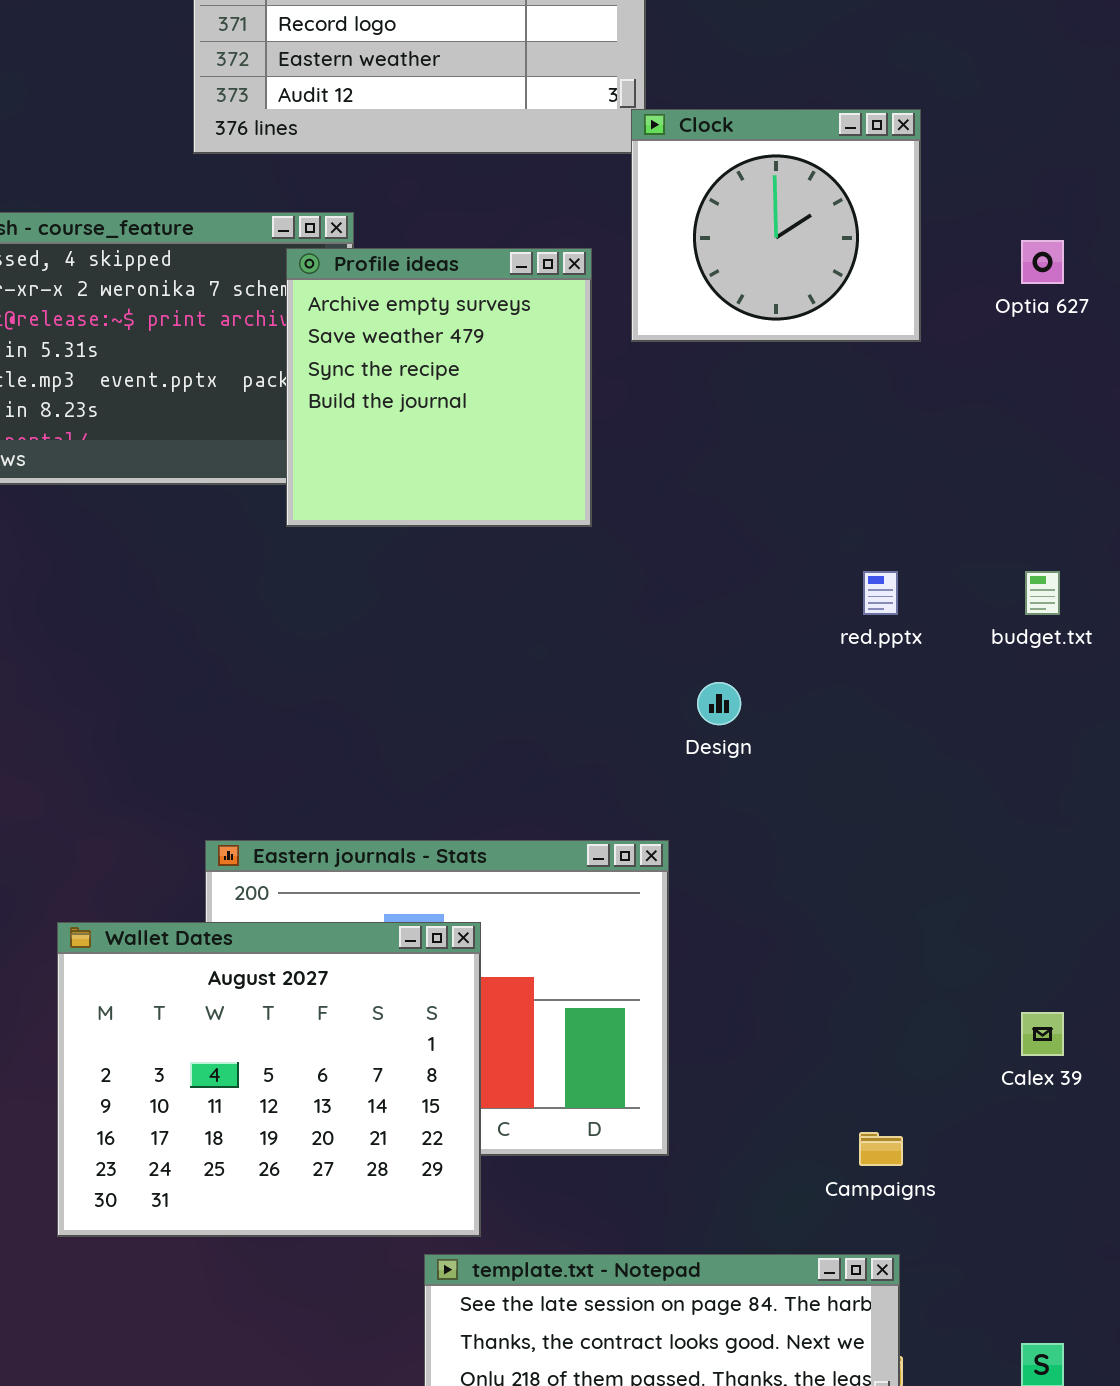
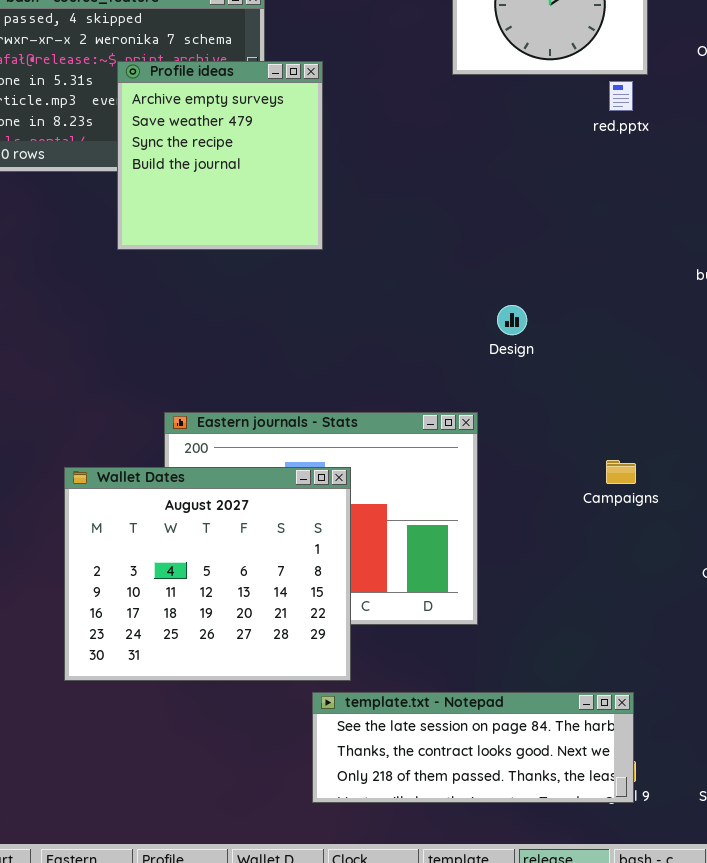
Profile ideas: [286,248,592,527] -> [117,61,323,250], moved
red.pptx: [863,571,898,615] -> [609,81,633,111], moved
Campaigns: [859,1132,903,1166] -> [606,460,636,484], moved

